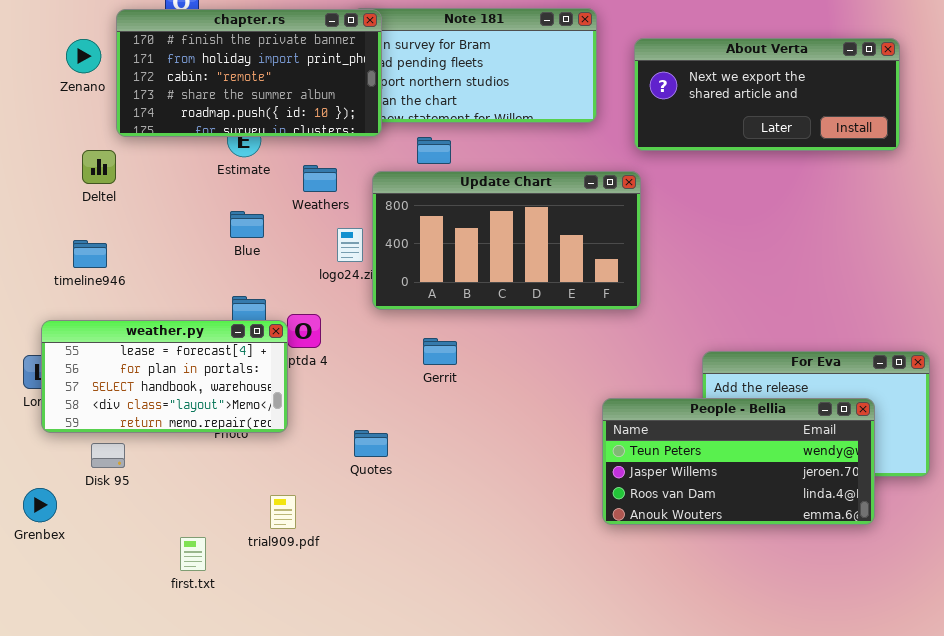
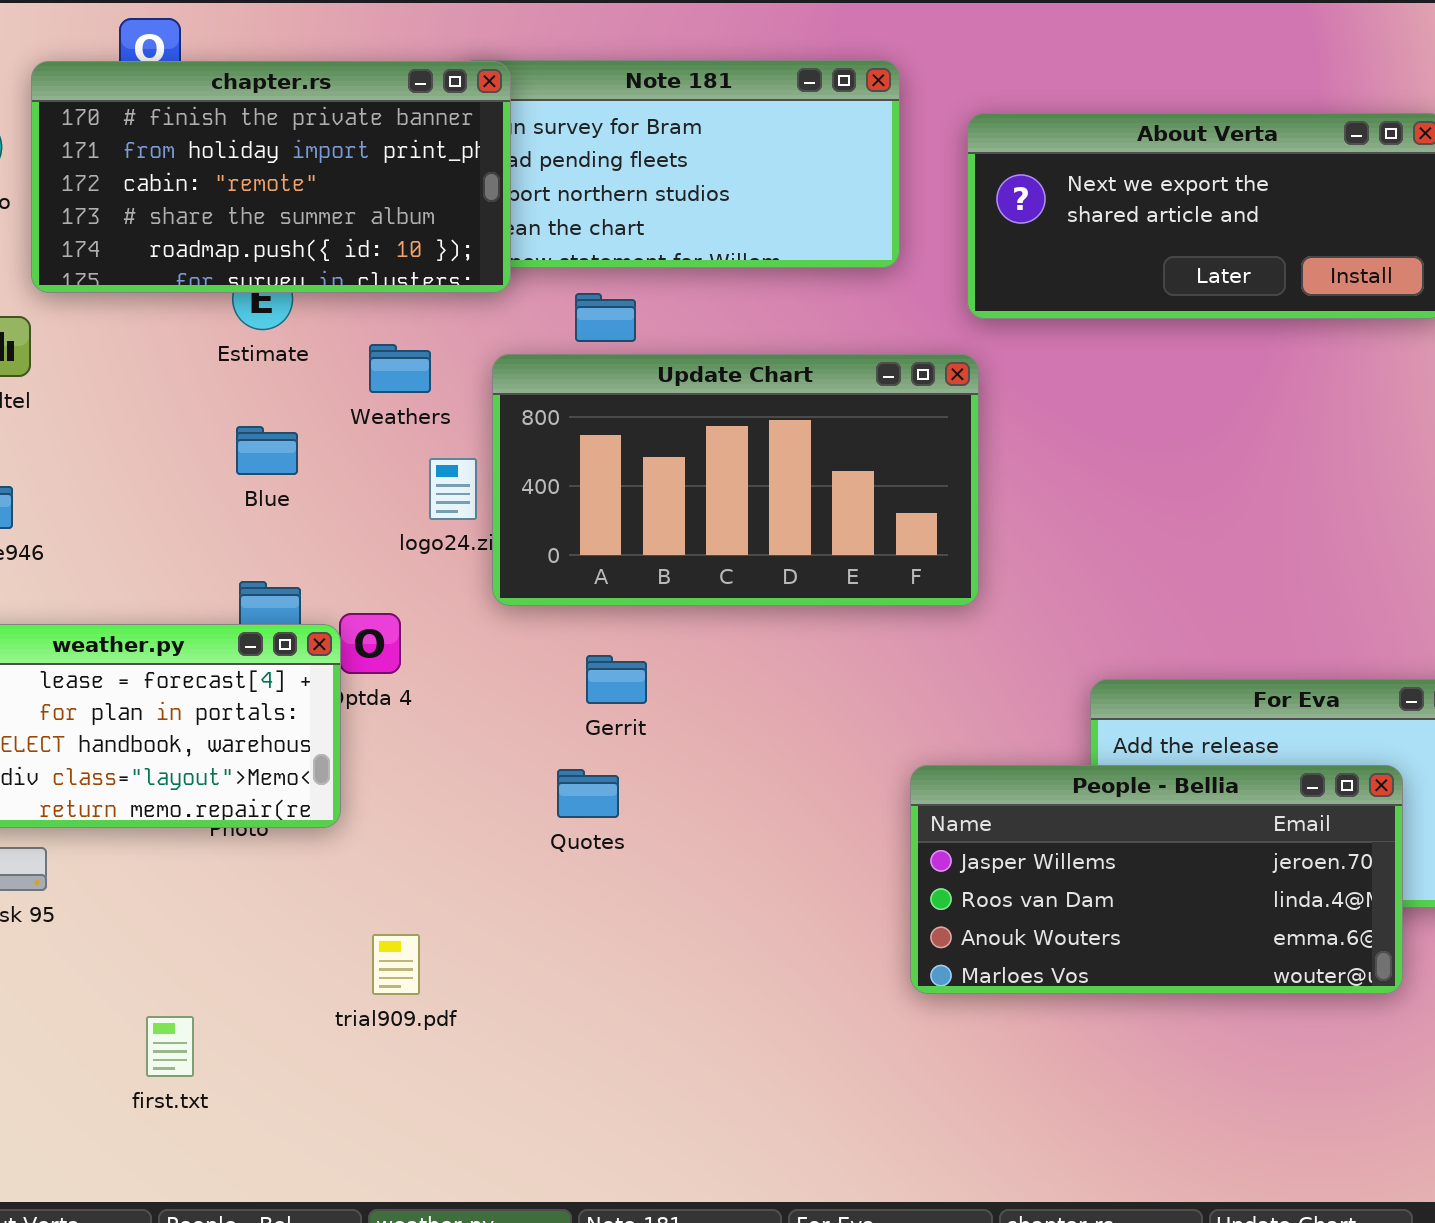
People - Bellia: [602,398,875,525] -> [910,765,1403,994], scrolled down 1 row
Quotes: [354,430,388,457] -> [557,769,619,818], moved
trial909.pdf: [270,495,296,529] -> [372,934,420,995], moved

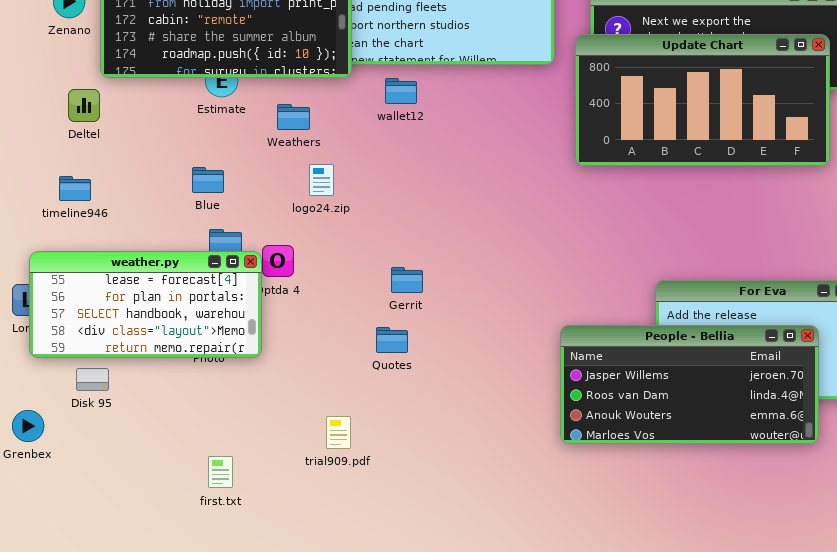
Update Chart: [492,354,979,606] -> [575,34,830,166], moved
Blue: [236,426,298,475] -> [192,167,224,193], moved
trial909.pdf: [372,934,420,995] -> [326,416,351,449], moved
first.txt: [146,1016,194,1077] -> [208,456,233,488], moved

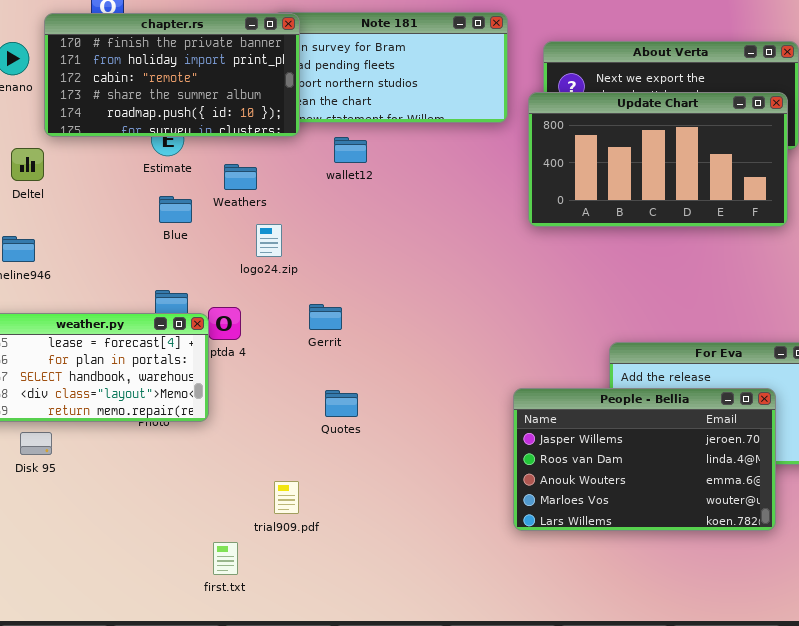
Blue: [192,167,224,193] -> [159,196,192,223], moved
Gerrit: [391,267,423,293] -> [309,304,342,330], moved
People - Bellia: [560,325,819,444] -> [513,388,776,531], resized
first.txt: [208,456,233,488] -> [213,542,238,575], moved

